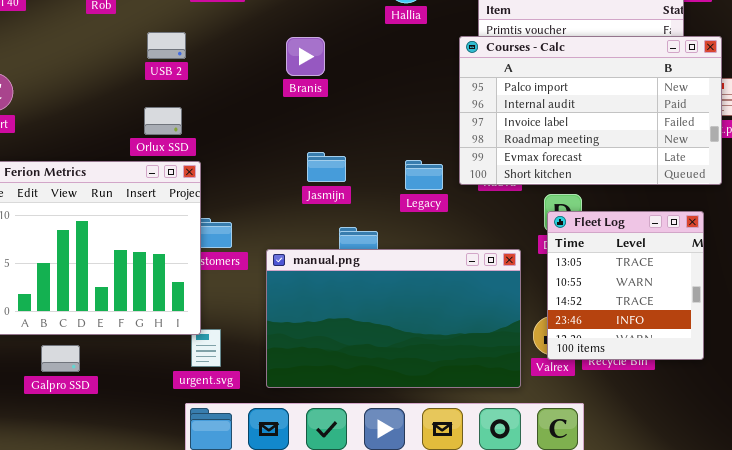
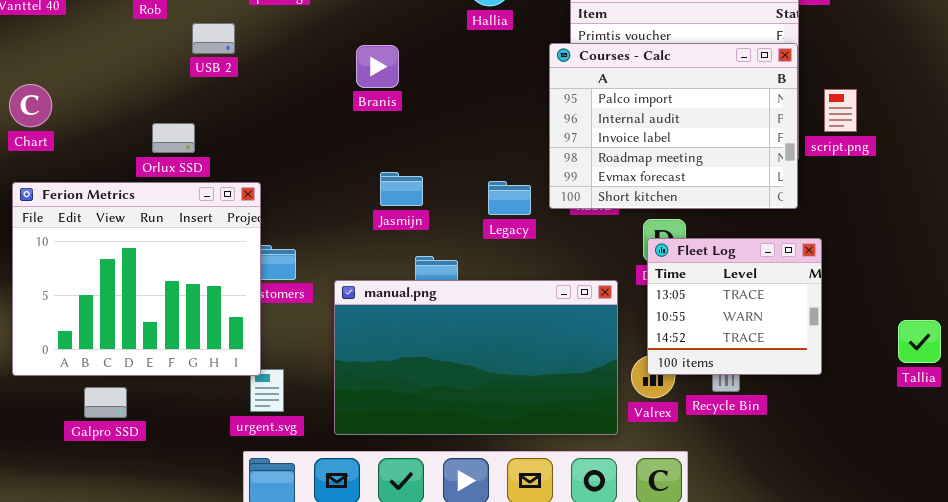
USB 2: [147,32,186,59] -> [192,23,235,54], moved
Courses - Calc: [459,36,722,185] -> [549,43,798,209], resized
Orlux SSD: [144,107,182,135] -> [152,123,195,153], moved
Fleet Log: [547,211,704,360] -> [647,238,822,375], resized

